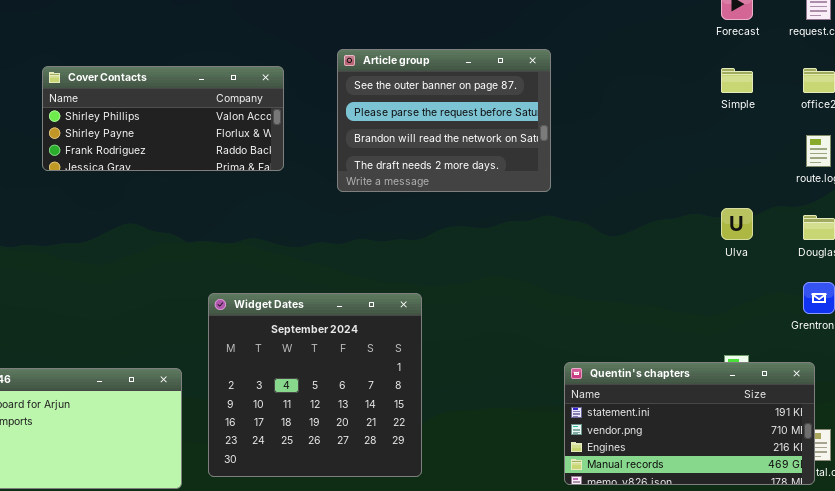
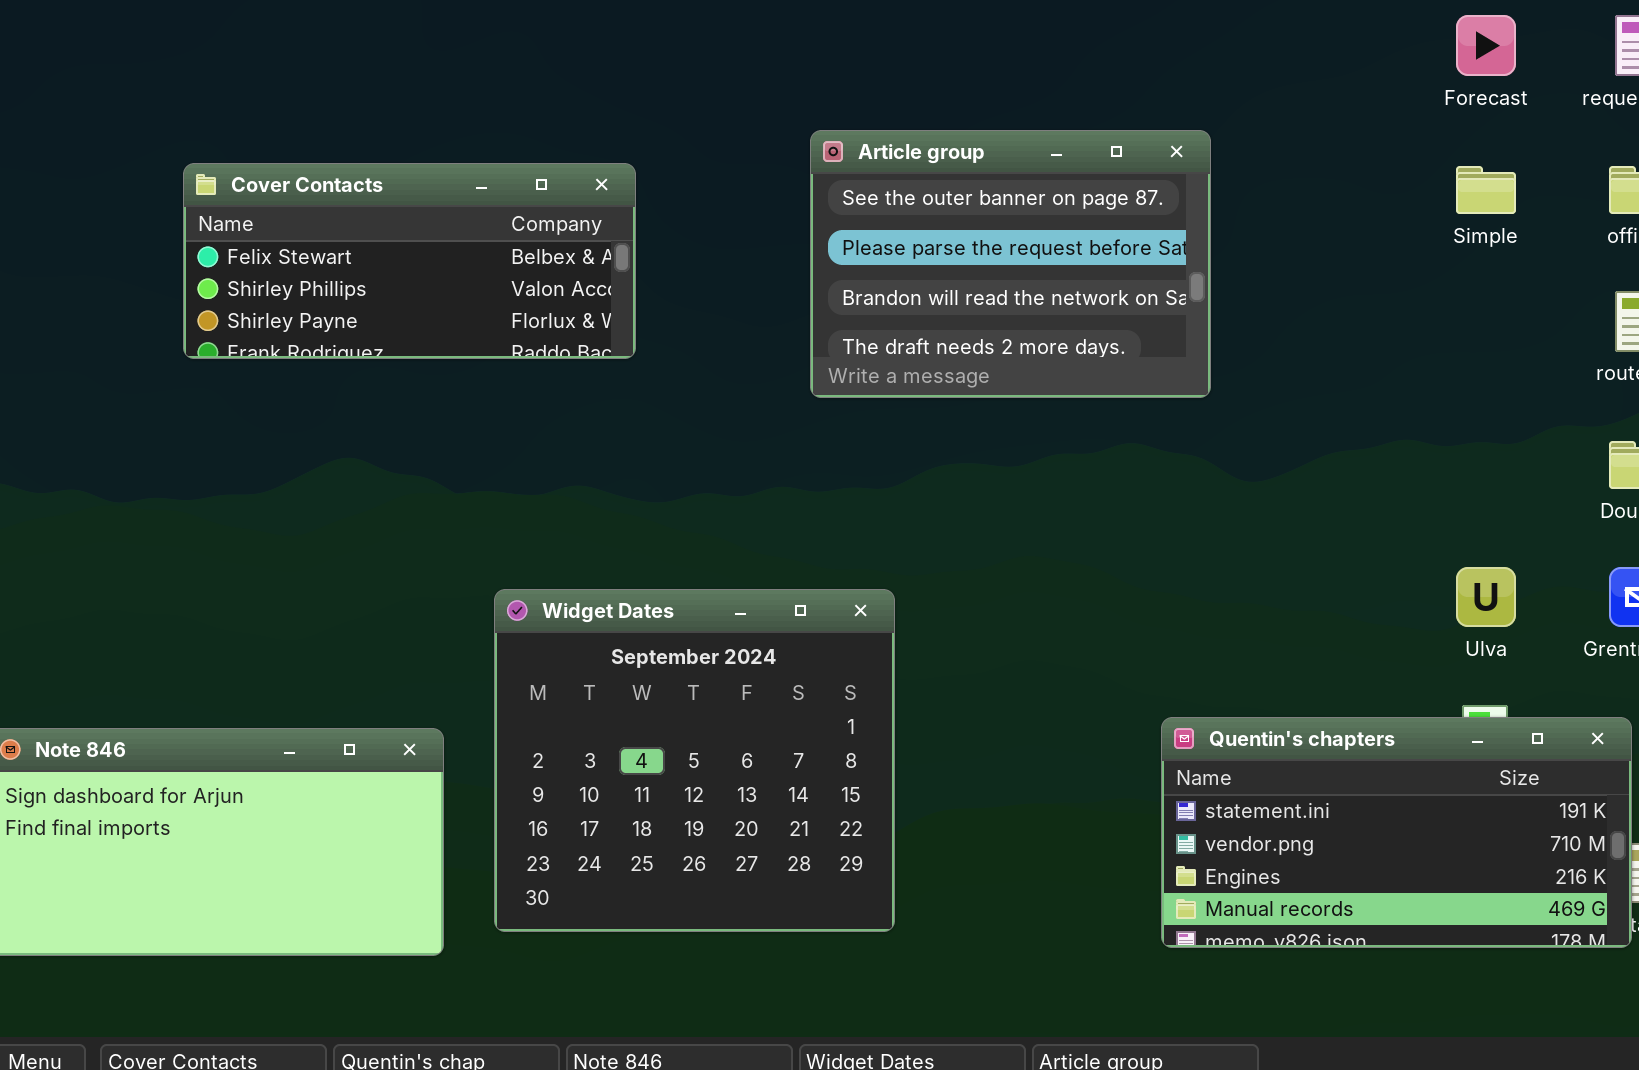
Article group: [337,49,551,192] -> [810,130,1211,398], moved
Cover Contacts: [42,66,284,171] -> [183,163,636,359], scrolled up 1 row
Ulva: [721,208,753,240] -> [1456,567,1516,627], moved

